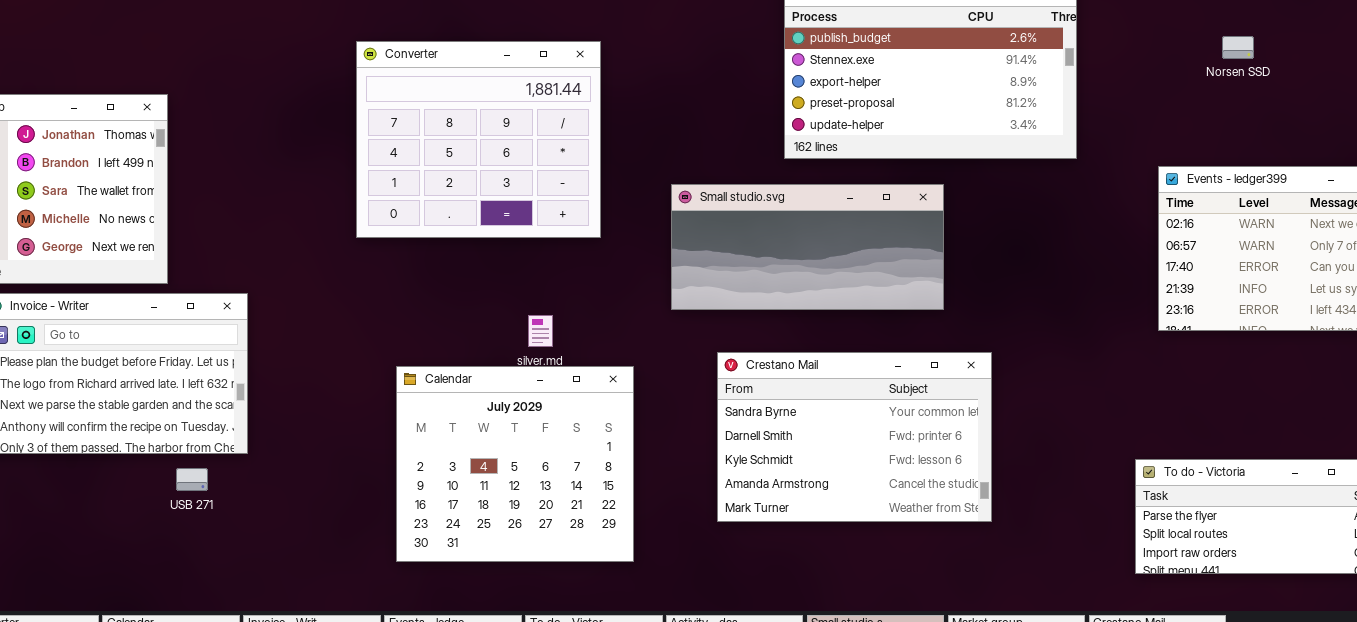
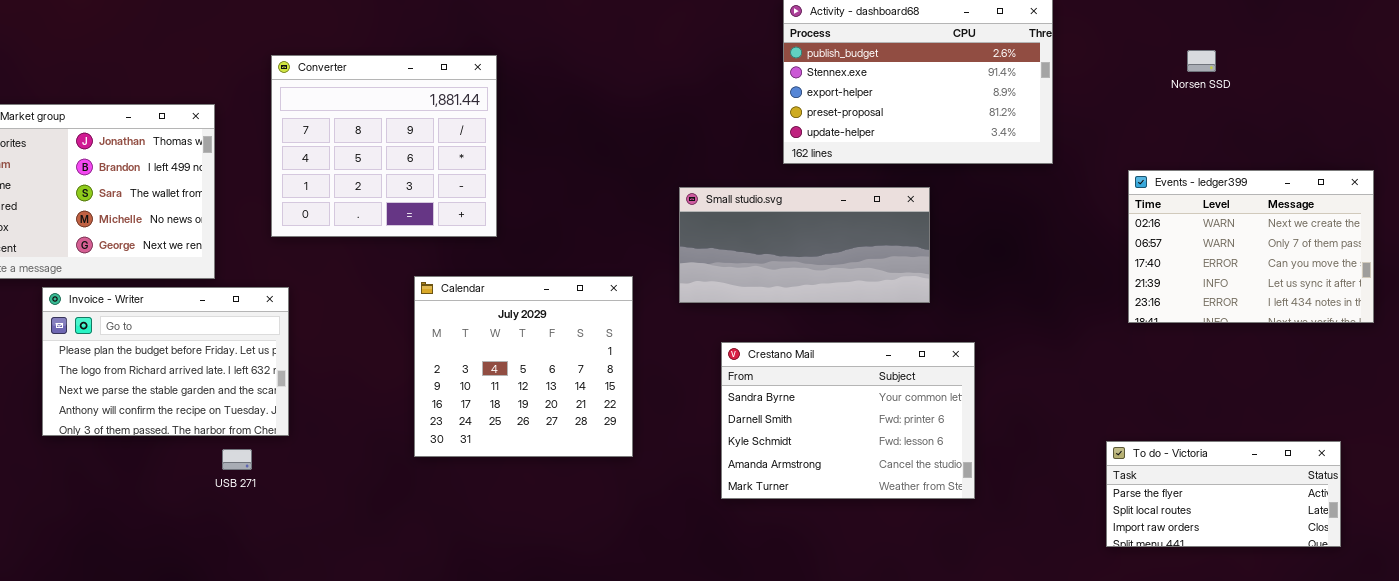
Converter: [356,41,601,238] -> [271,55,497,237], moved
Calendar: [396,366,634,562] -> [414,276,633,457], moved

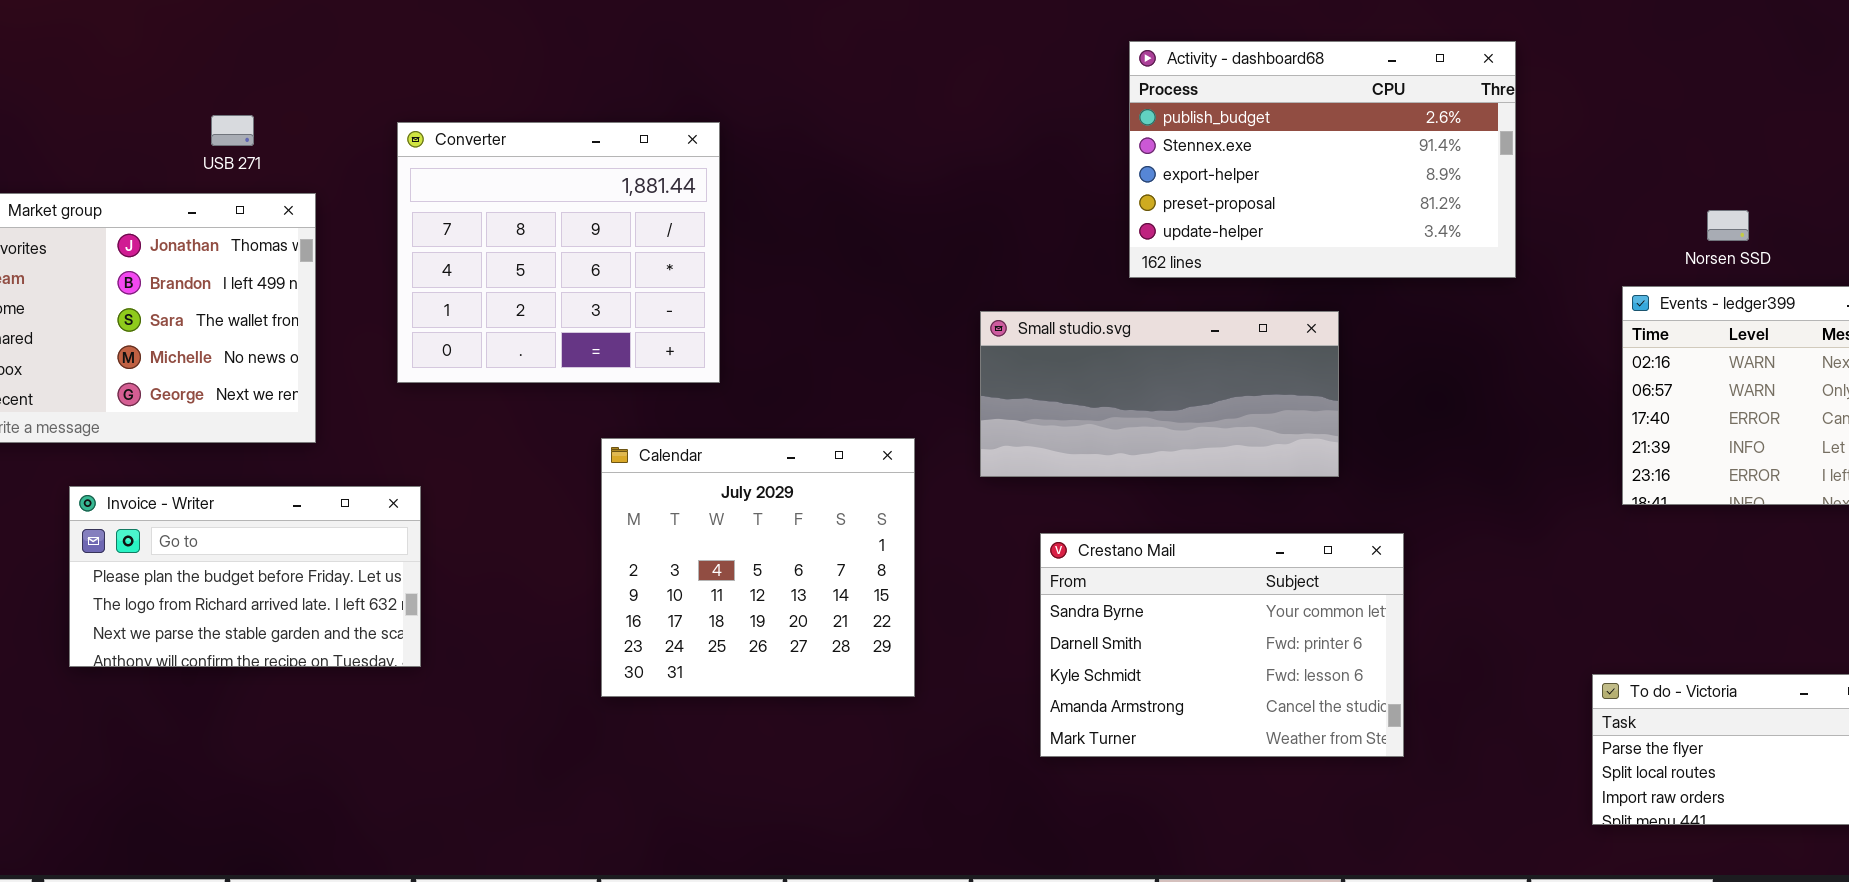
Norsen SSD: [1187,50,1216,72] -> [1707,210,1749,241], moved
Invoice - Writer: [42,287,289,436] -> [69,486,421,667], resized
USB 271: [222,449,252,470] -> [211,115,254,146], moved

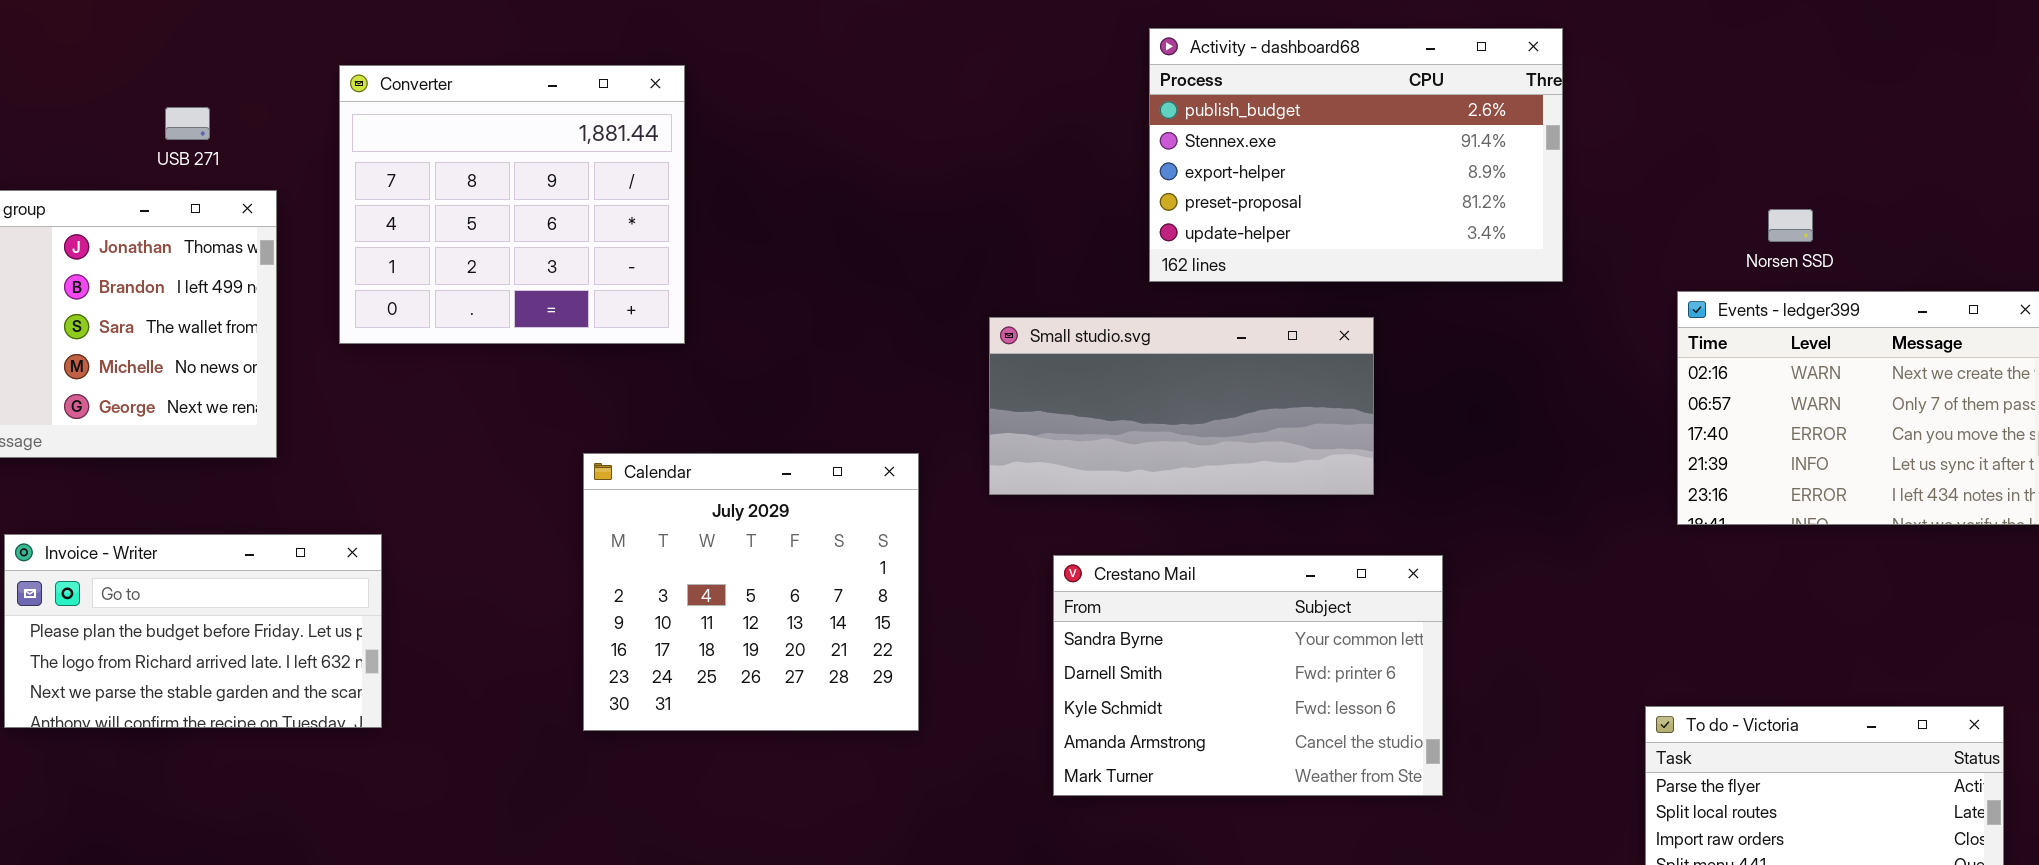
Converter: [397,122,720,383] -> [339,65,685,344], moved
Invoice - Writer: [69,486,421,667] -> [4,534,382,728], moved

